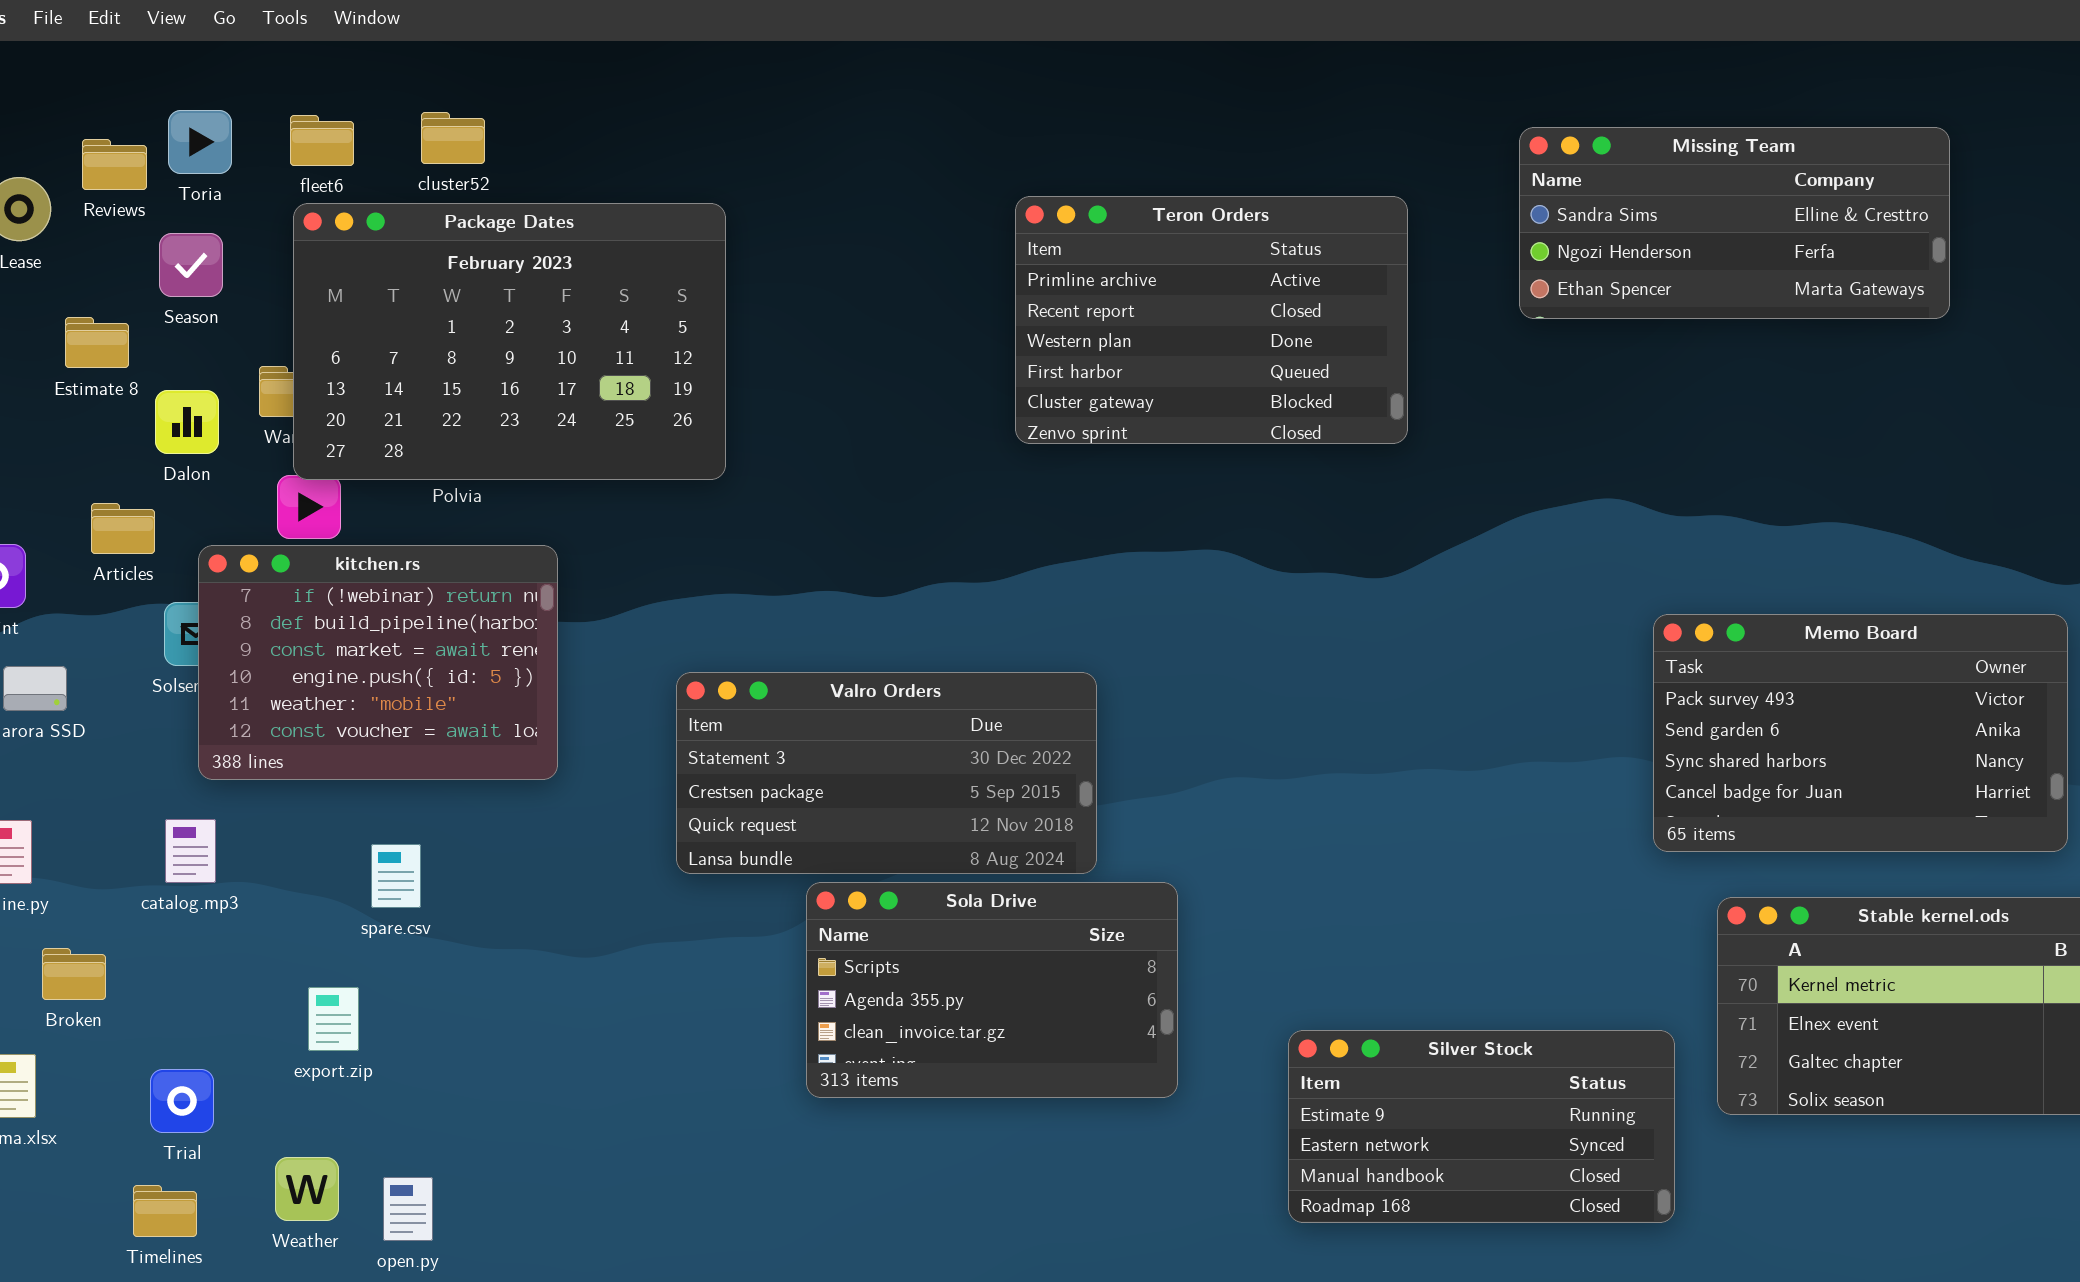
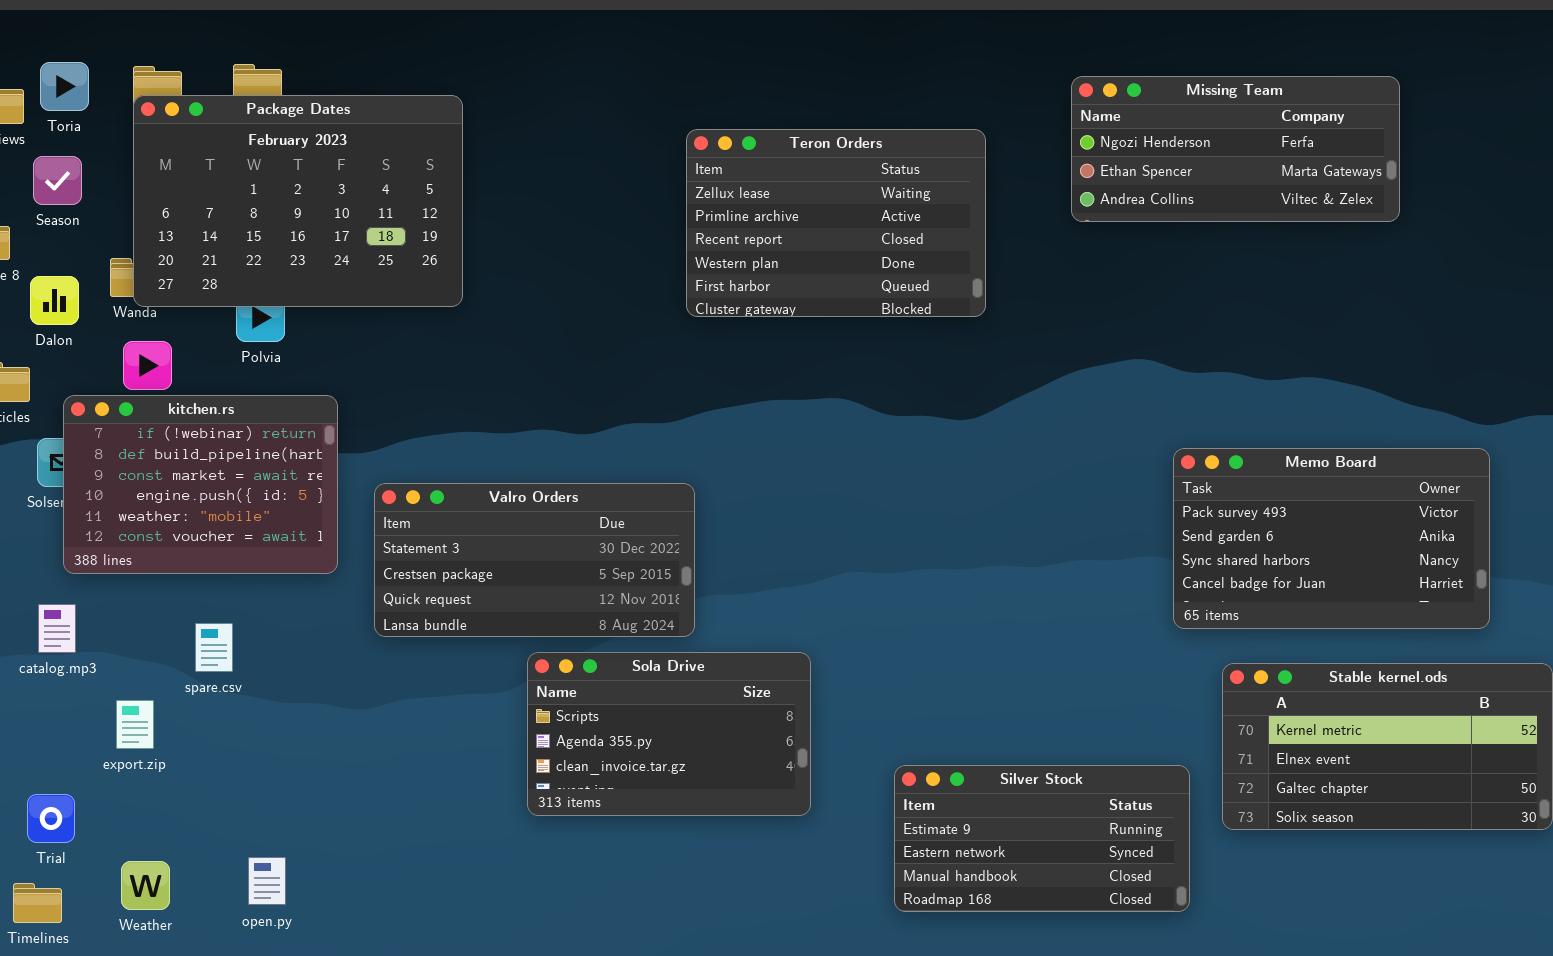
Missing Team: [1519,127,1950,319] -> [1071,76,1400,222], scrolled down 1 row
Teron Orders: [1015,196,1408,444] -> [686,129,986,317], scrolled up 1 row
Package Dates: [293,203,726,480] -> [133,95,463,307], moved
Valro Orders: [676,672,1097,874] -> [374,483,695,637], moved
export.zip: [308,987,359,1051] -> [116,700,154,749], moved
open.py: [383,1177,433,1241] -> [248,857,286,905], moved

